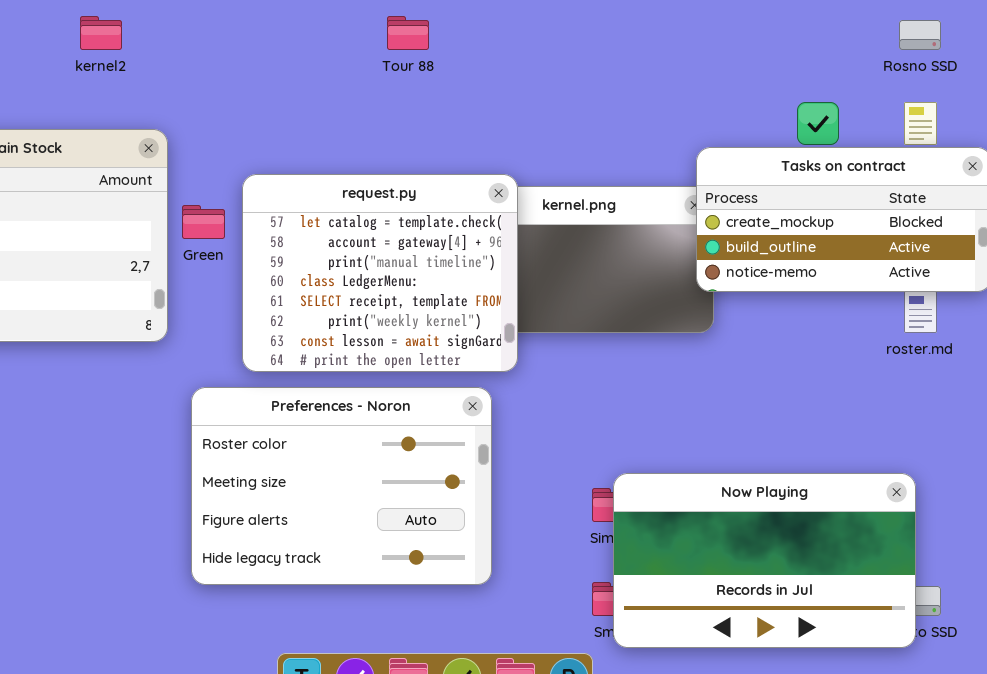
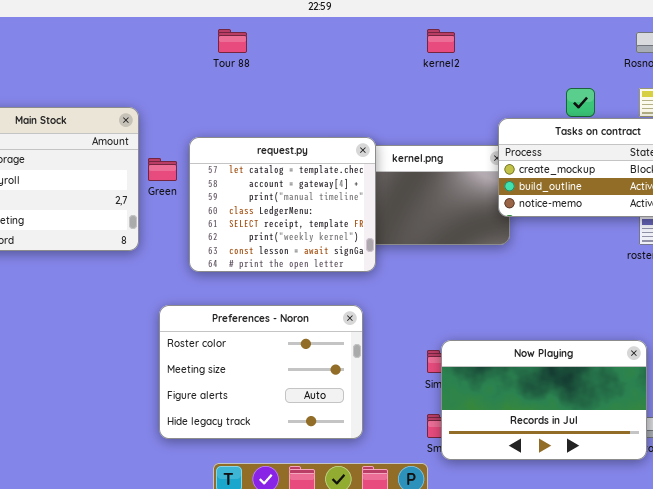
kernel2: [80,16,122,50] -> [427,29,455,53], moved
Tour 88: [387,16,429,50] -> [218,29,247,53], moved
Preferences - Noron: [191,387,492,585] -> [159,305,363,439], moved

